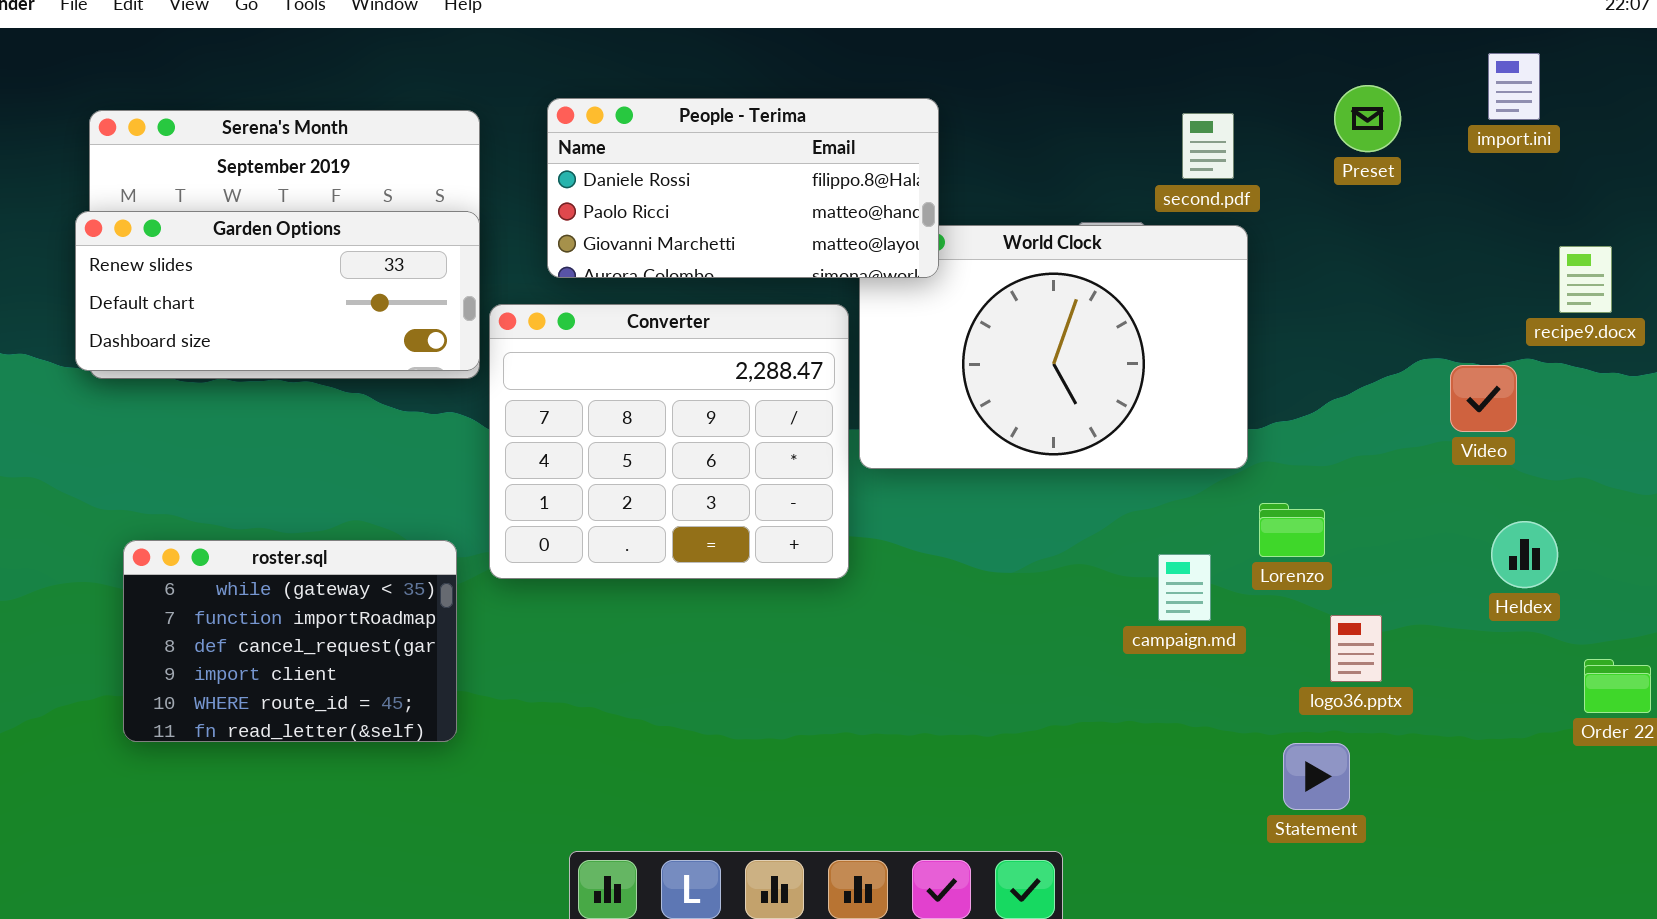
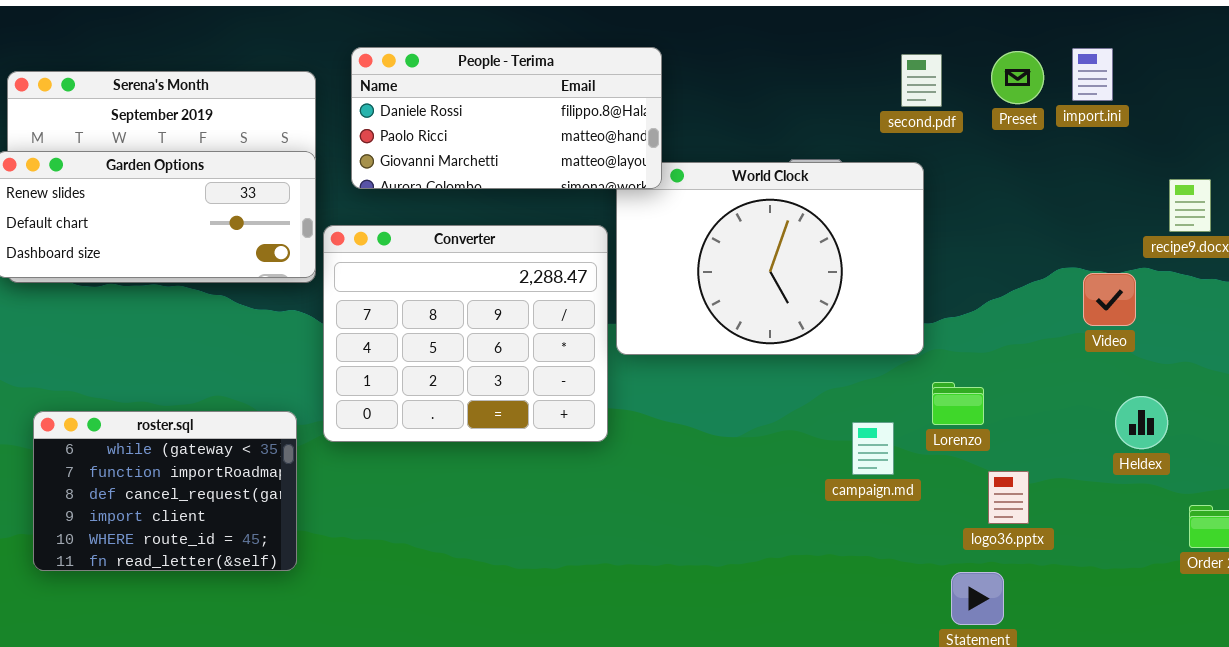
import.ini: [1488,53,1540,120] -> [1072,48,1113,101], moved
People - Terima: [547,98,939,278] -> [351,47,662,189], moved
second.pdf: [1182,113,1234,179] -> [901,54,942,107], moved

